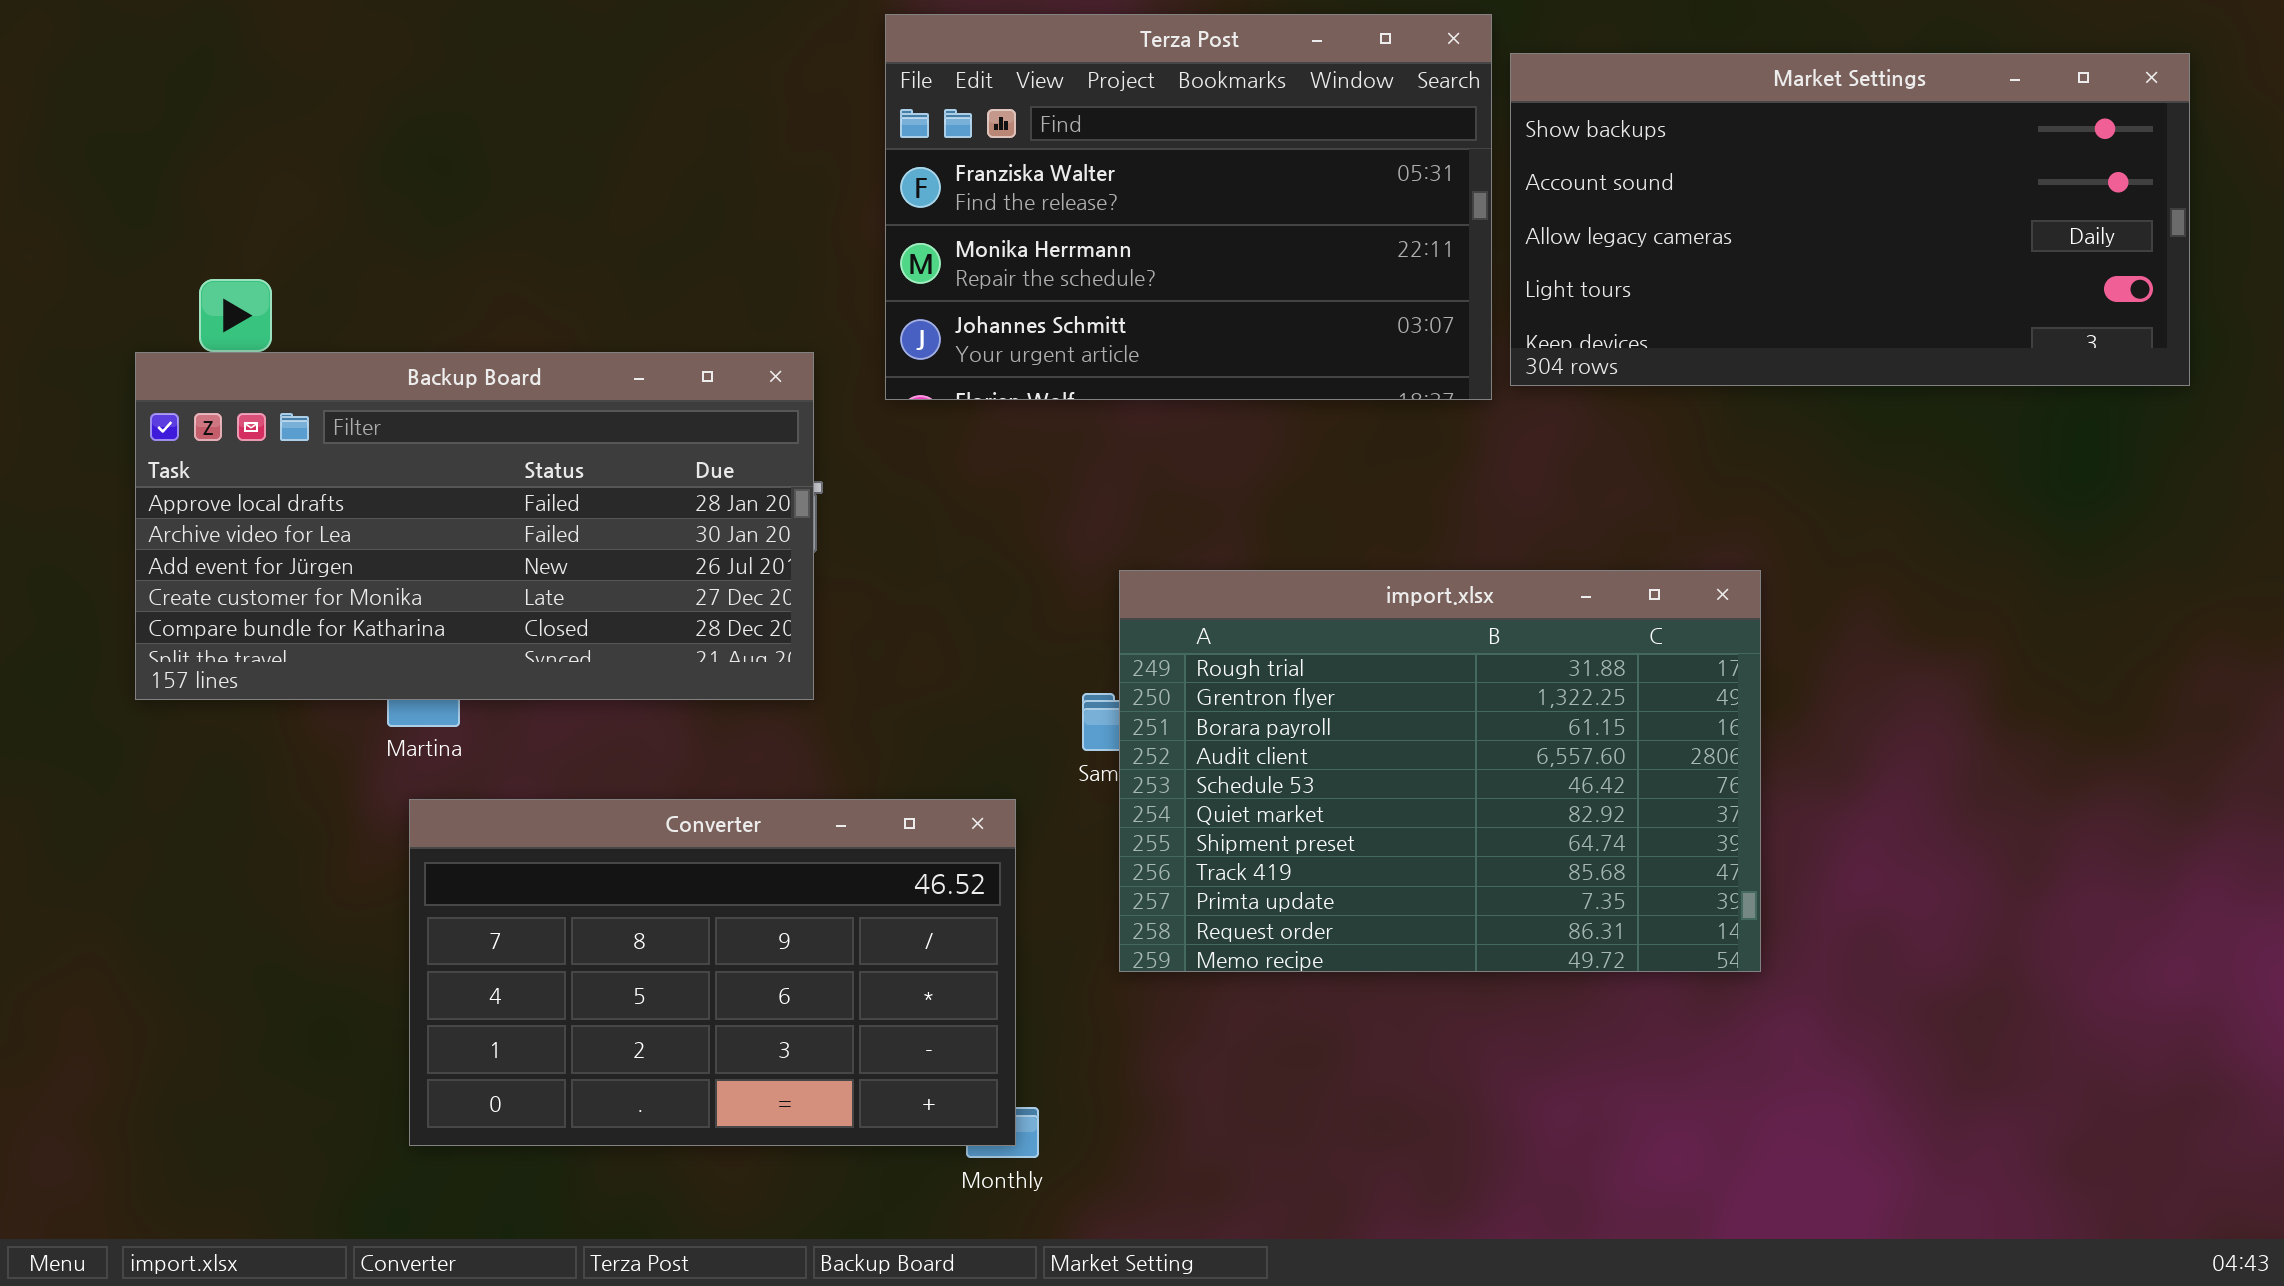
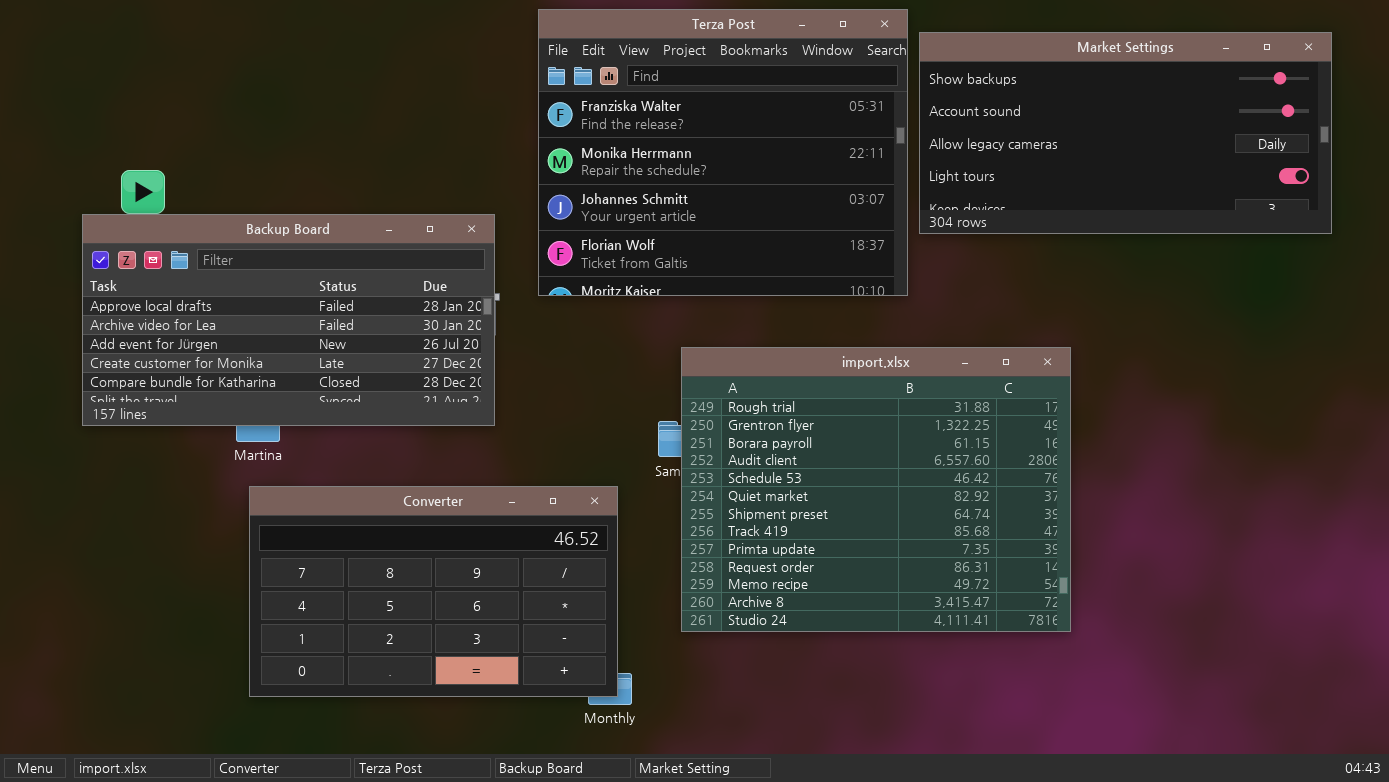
Terza Post: [885,14,1492,400] -> [538,9,908,296], resized
import.xlsx: [1119,570,1761,972] -> [681,347,1071,632], resized

